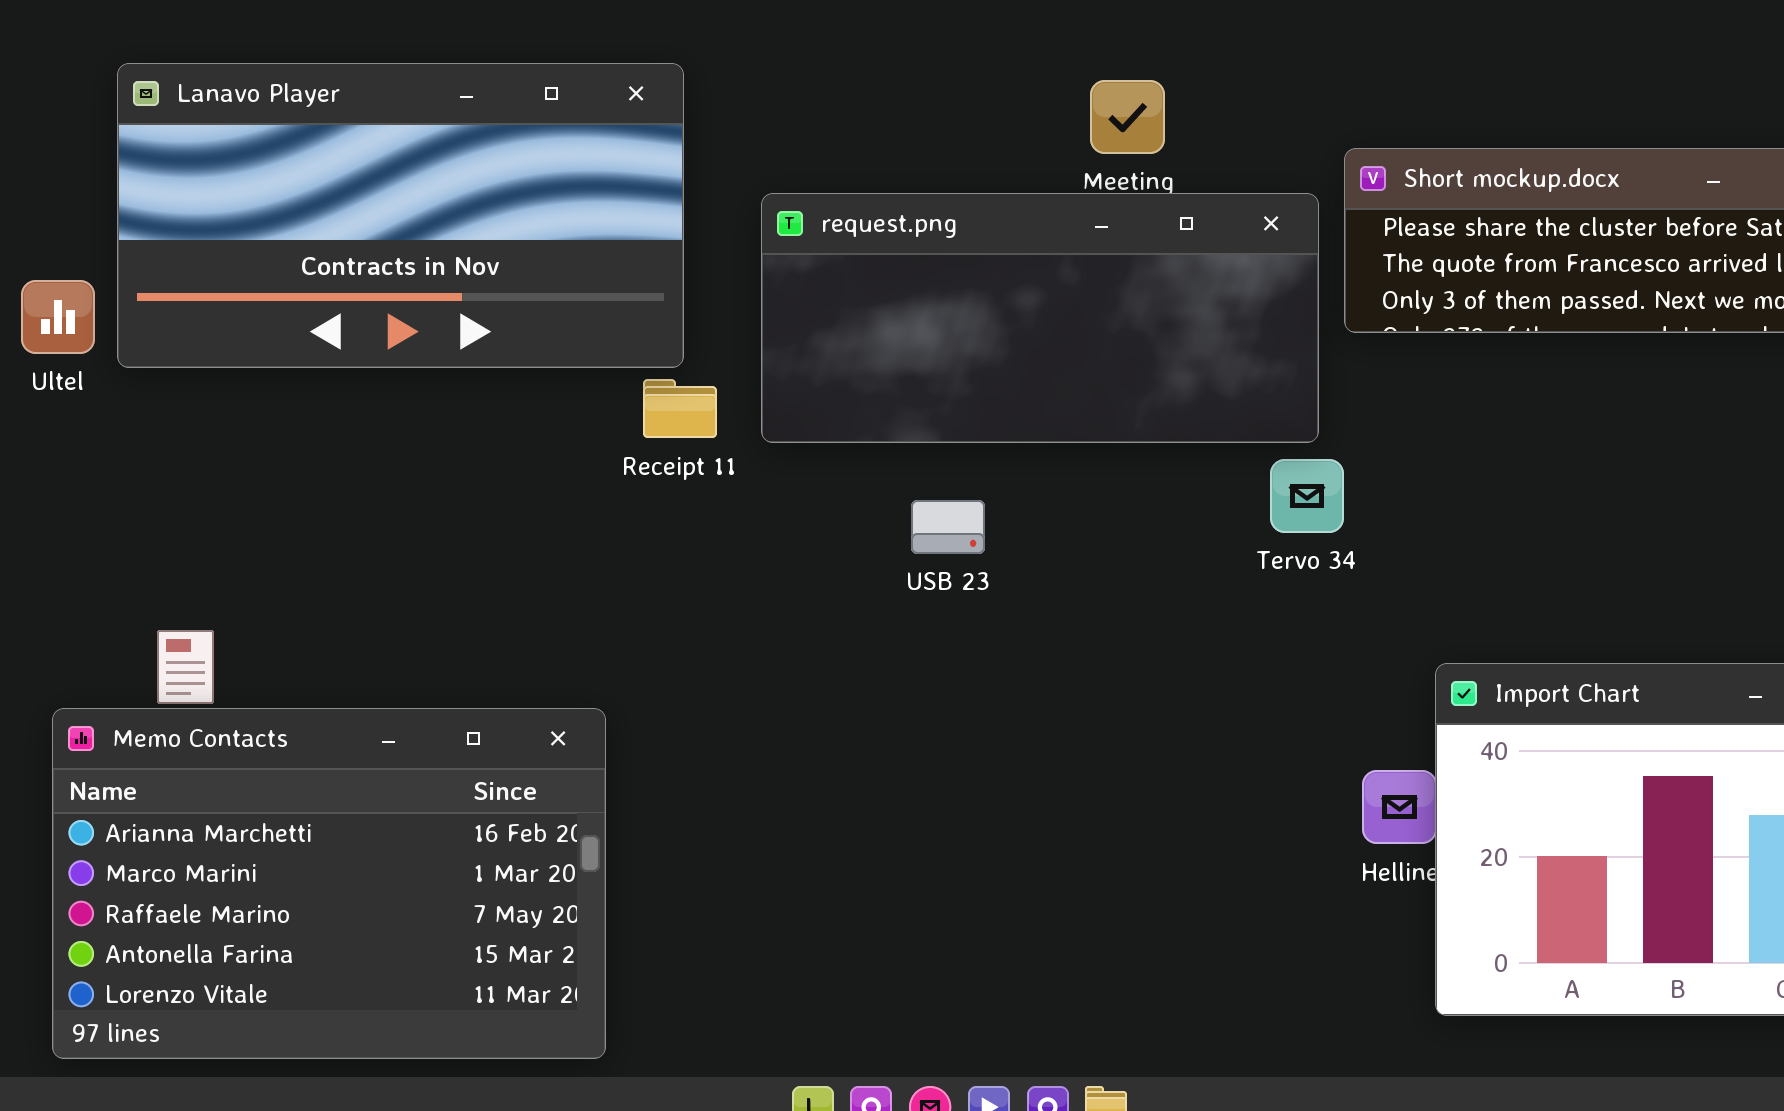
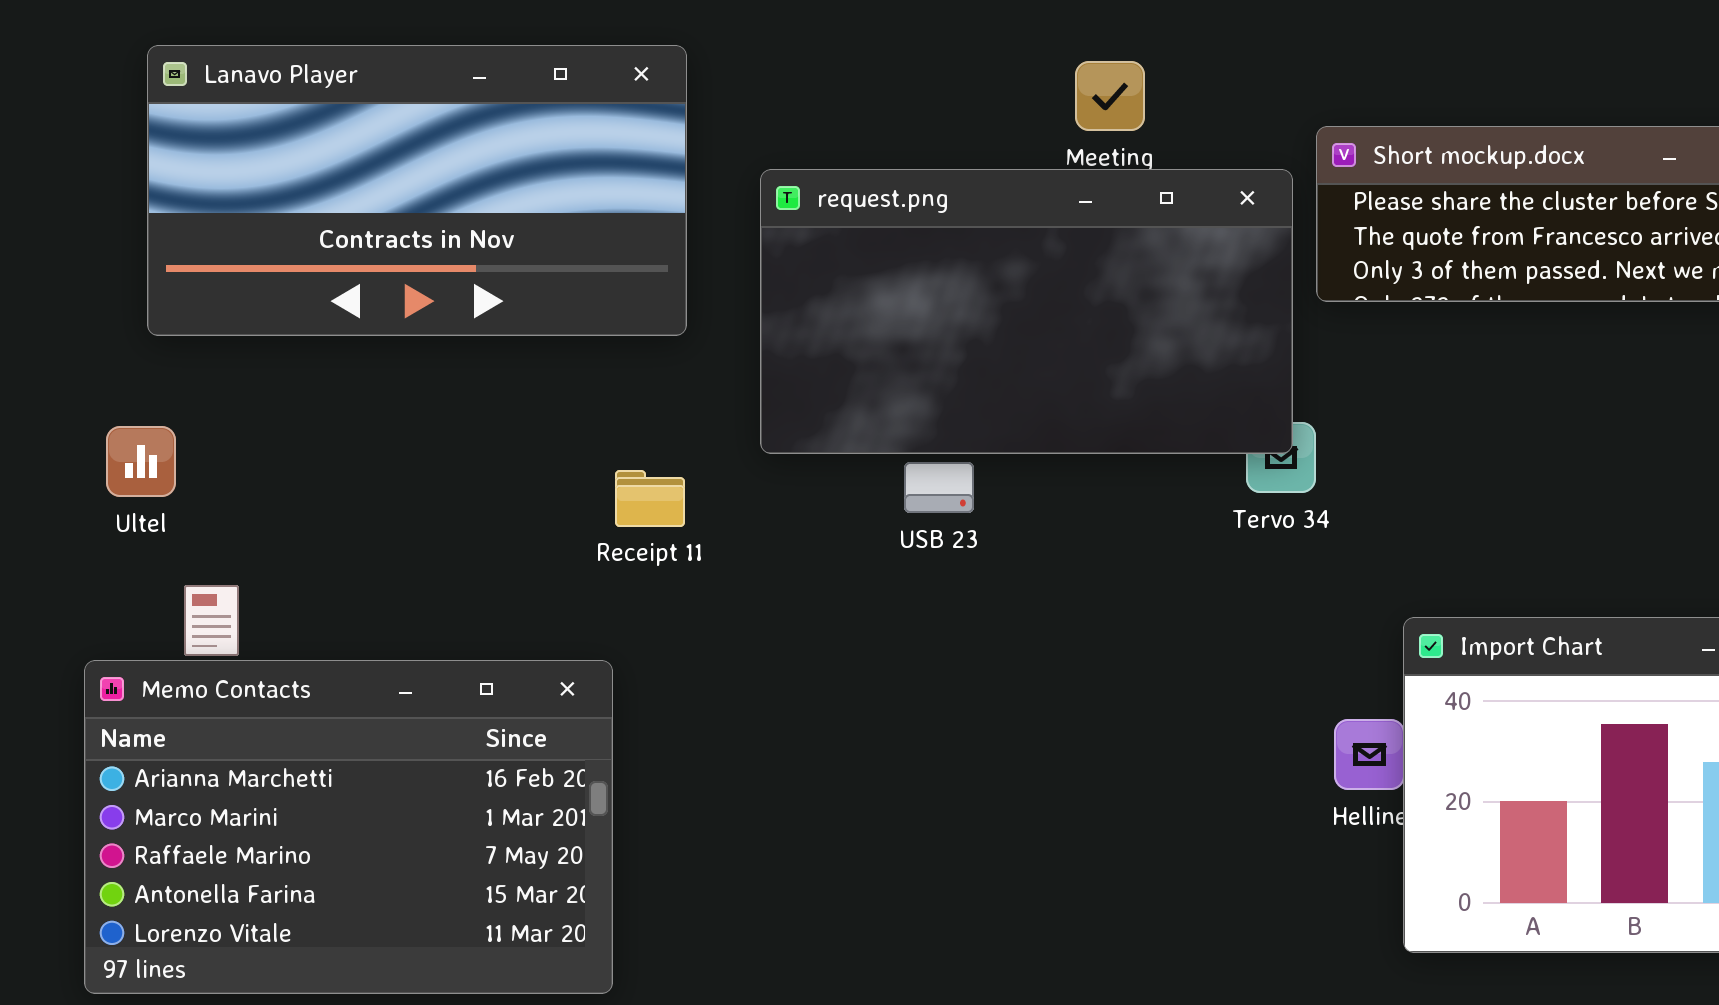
request.png: [761,193,1319,443] -> [760,169,1293,454], resized
Ultel: [21,280,95,354] -> [106,426,176,497], moved
Receipt 11: [643,379,717,438] -> [615,470,685,527], moved

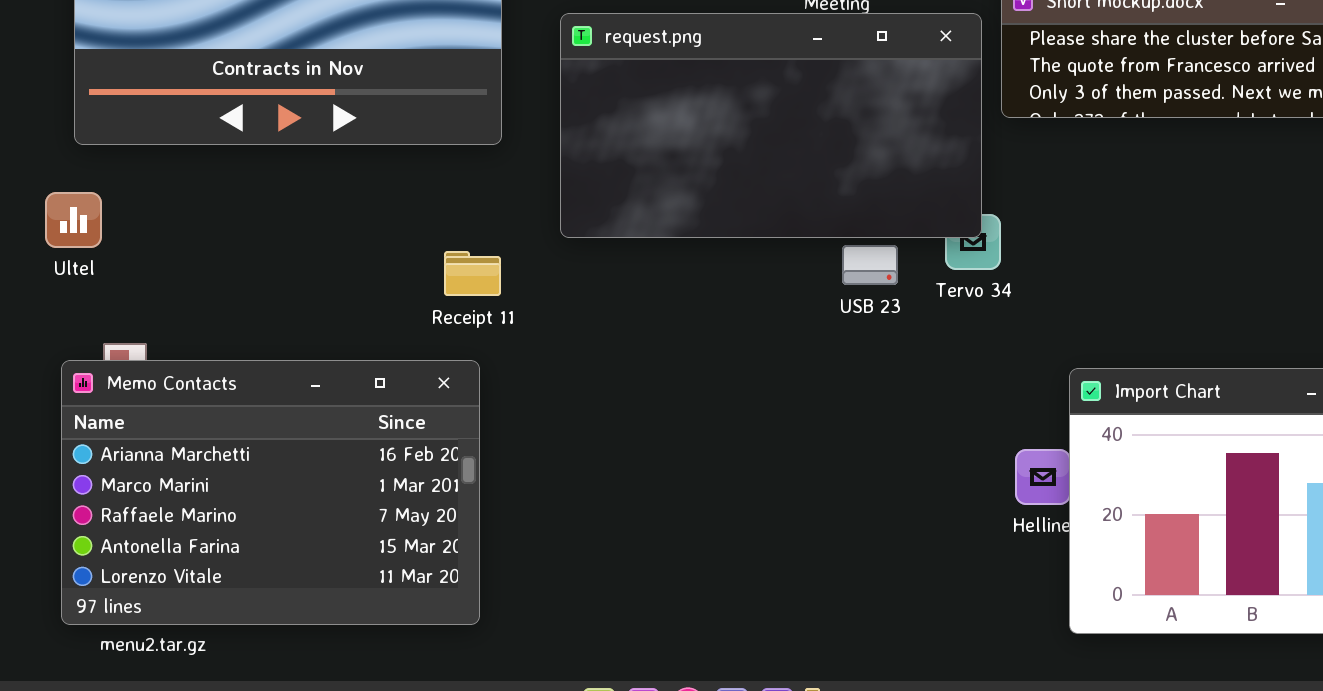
Ultel: [106,426,176,497] -> [45,192,102,248], moved
USB 23: [904,462,974,513] -> [842,245,898,285], moved
Memo Contacts: [84,660,613,994] -> [61,360,480,625], moved

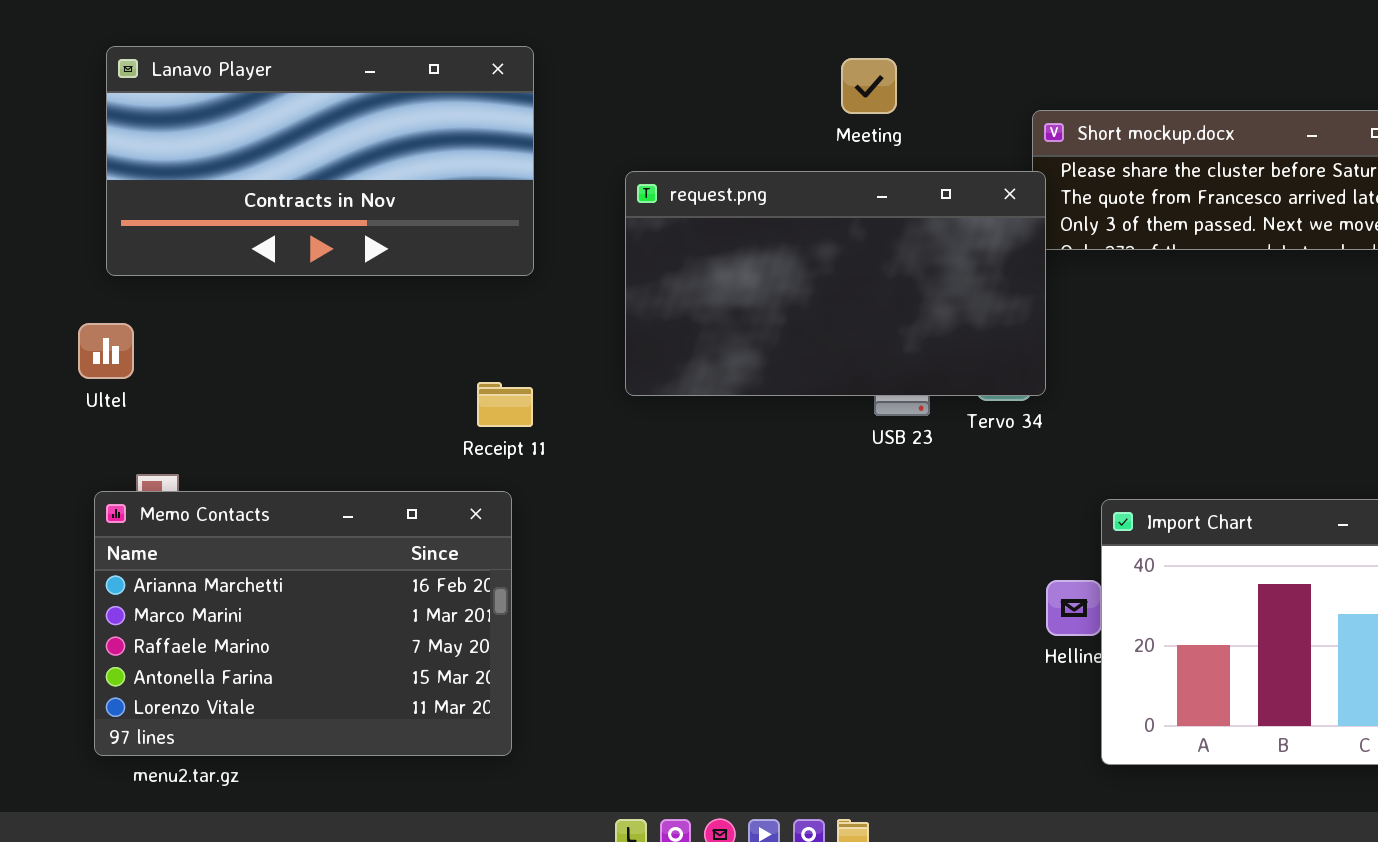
request.png: [560,13,982,238] -> [625,171,1046,396], moved

